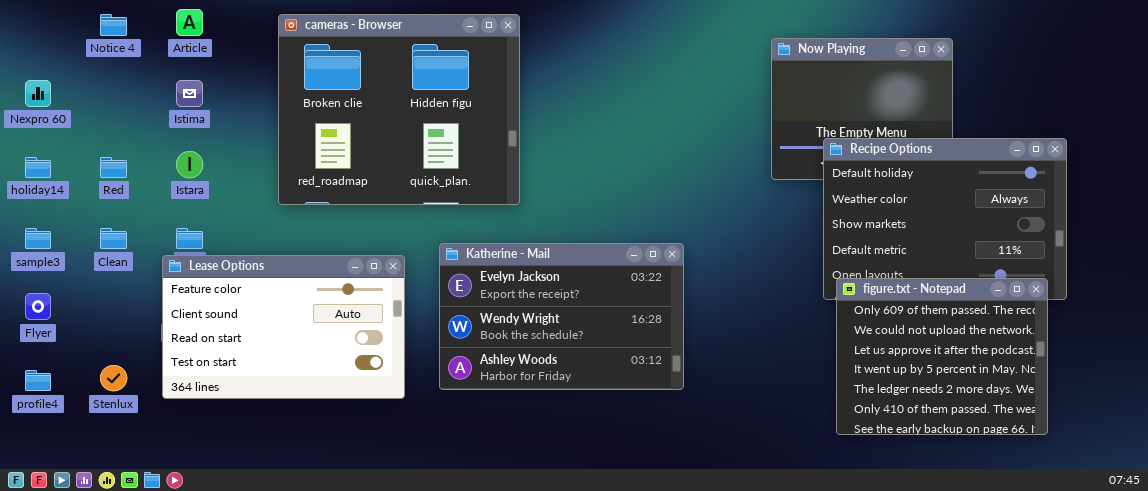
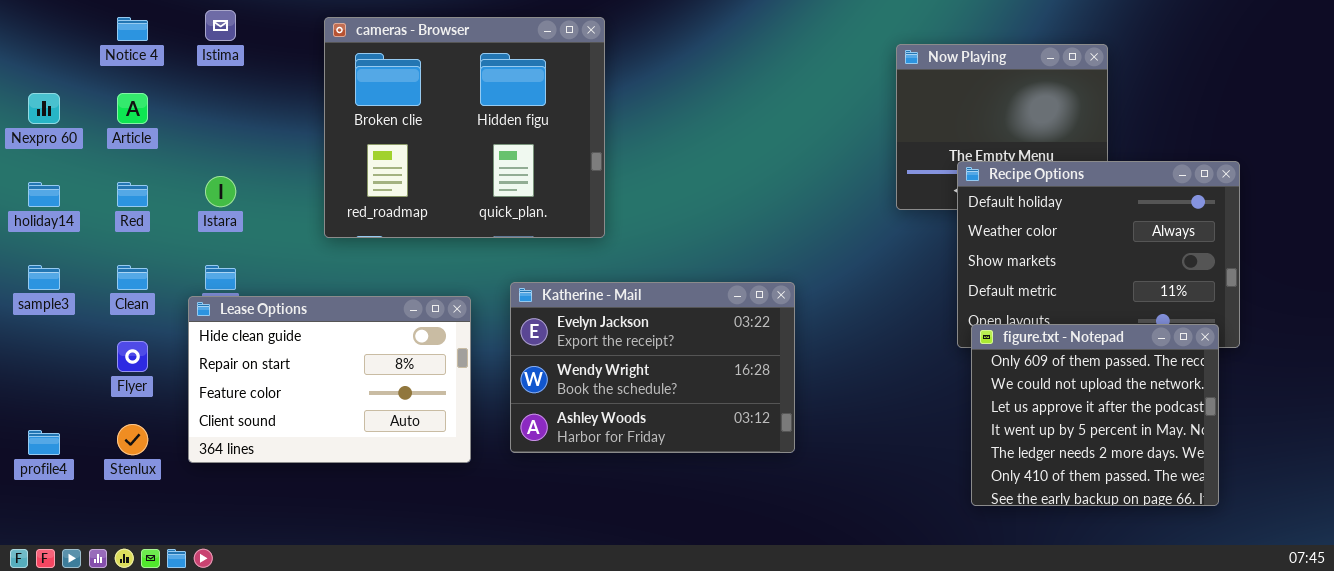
Article: [176,9,203,36] -> [117,93,148,124], moved
Istima: [176,80,203,107] -> [205,10,236,41], moved
Lease Options: [162,255,405,399] -> [188,296,471,463], scrolled up 2 rows
Flyer: [25,293,51,320] -> [117,341,148,372], moved

